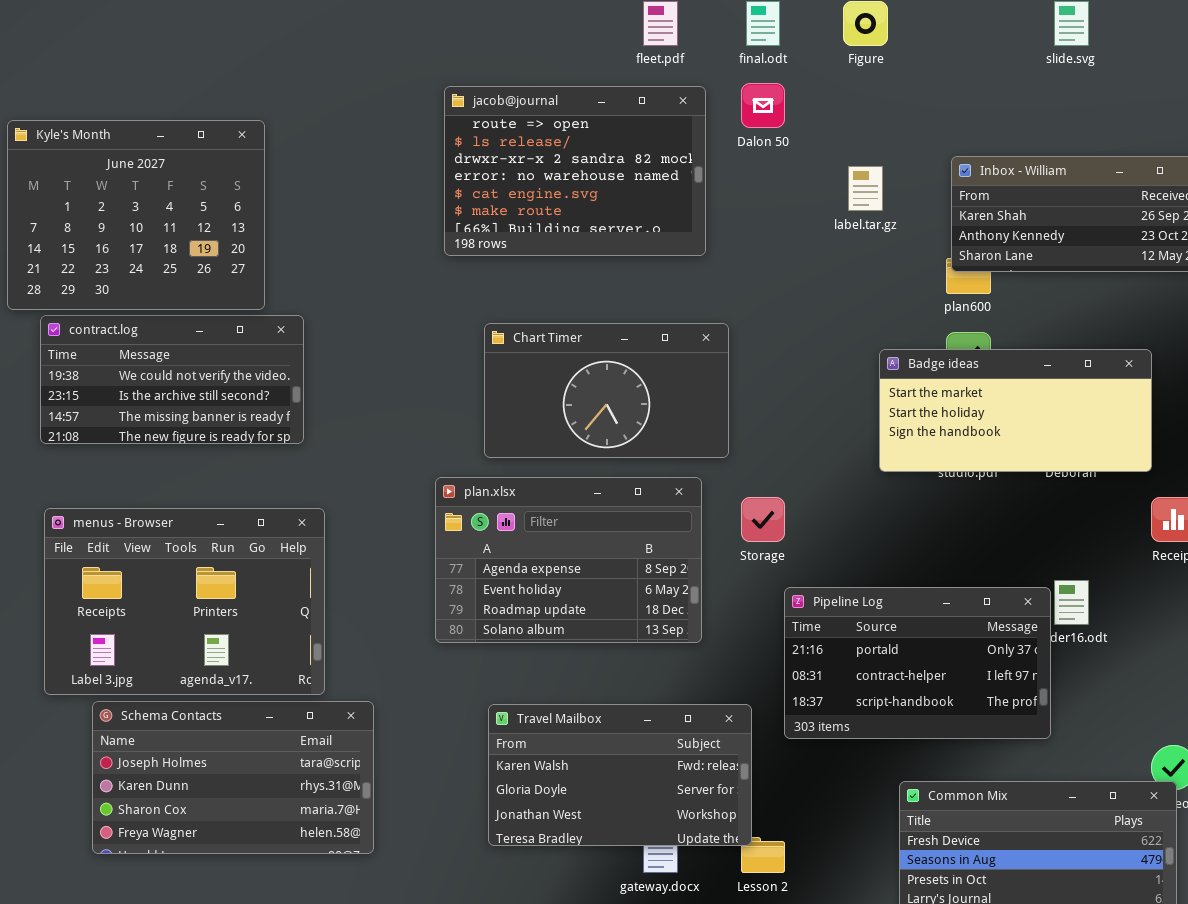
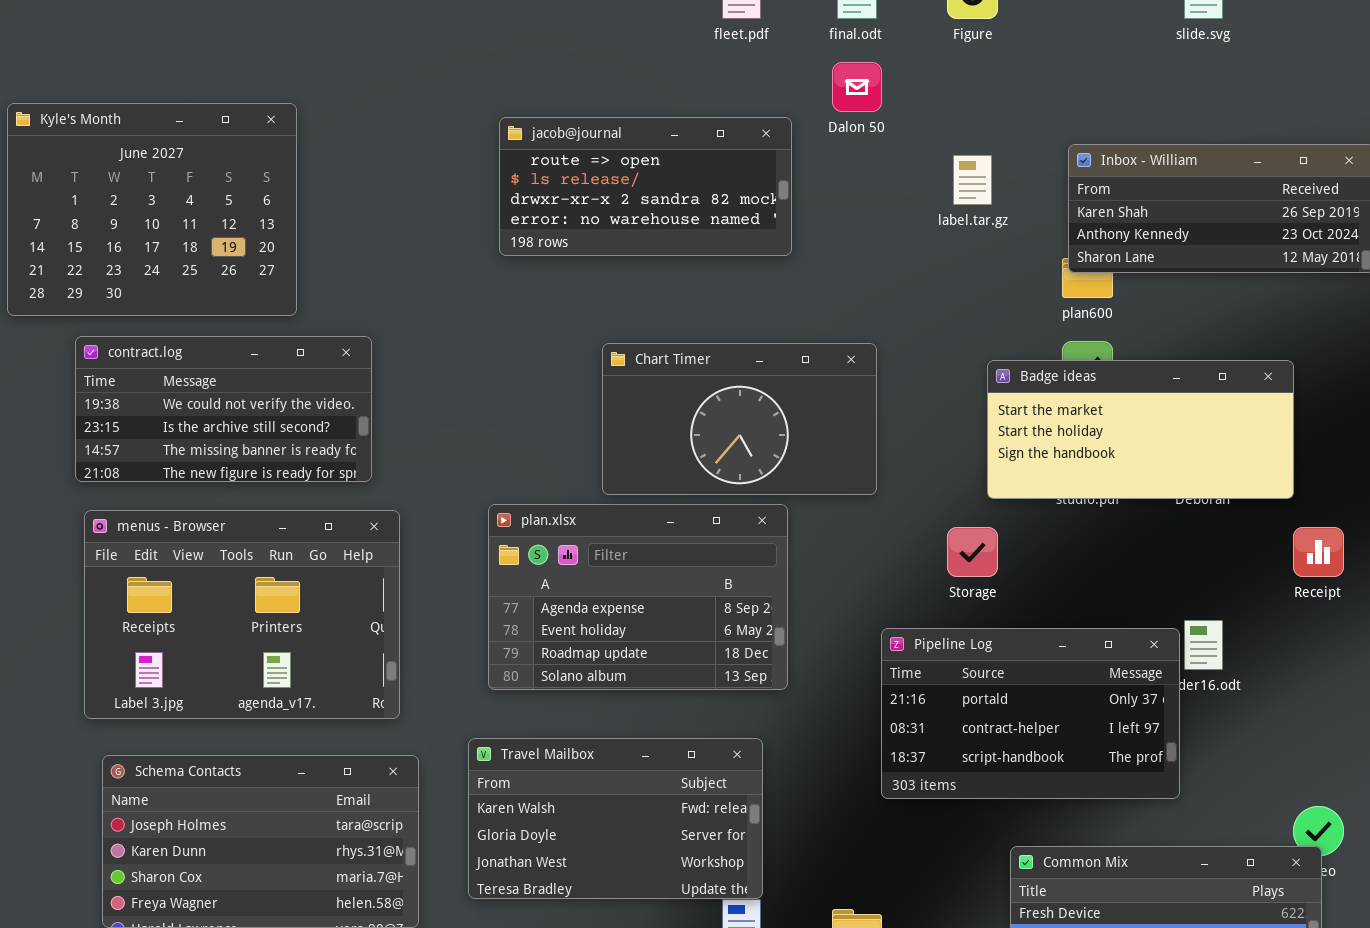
jacob@journal: [444,86,706,256] -> [499,117,792,256], resized
contract.log: [40,315,304,444] -> [75,336,372,482], moved
Chart Timer: [484,323,729,458] -> [602,343,877,495], moved
Storage: [741,497,785,542] -> [947,527,998,577], moved
menus - Browser: [44,508,325,695] -> [84,510,400,719], moved
Travel Mailbox: [488,704,752,846] -> [468,738,763,899], moved

